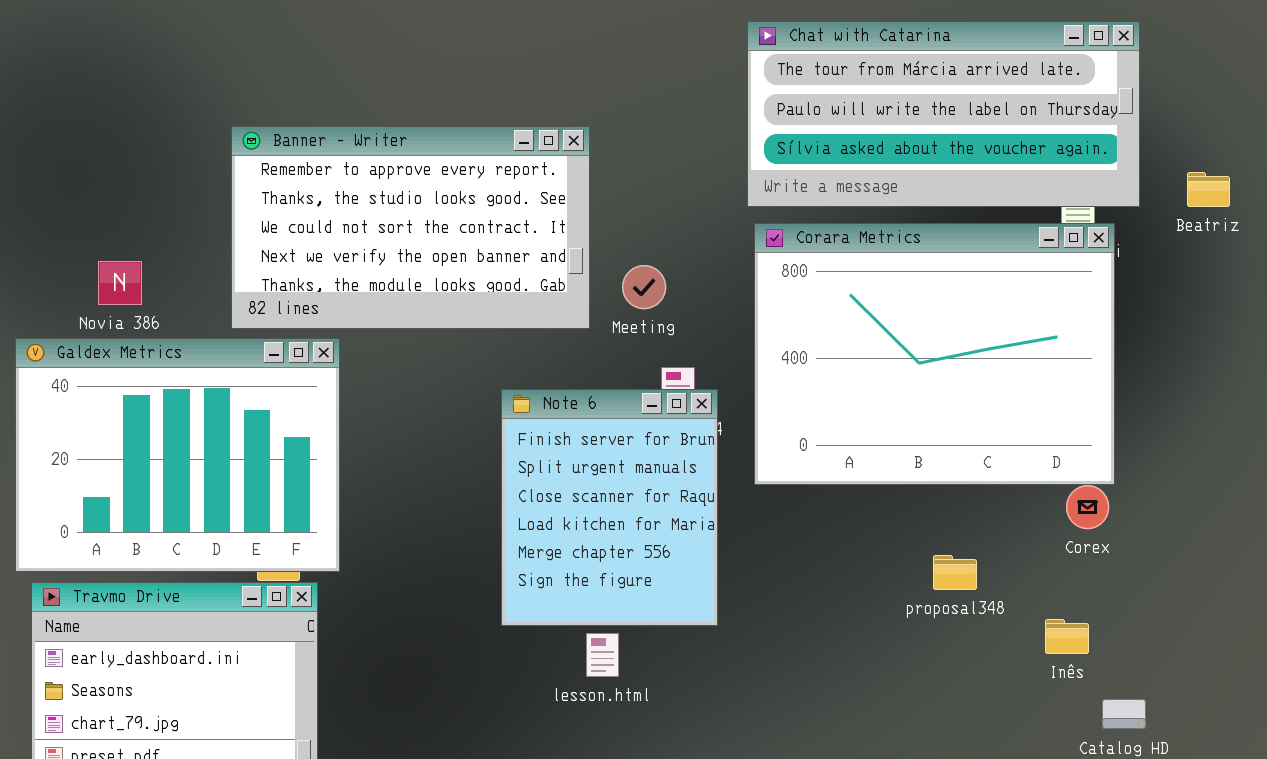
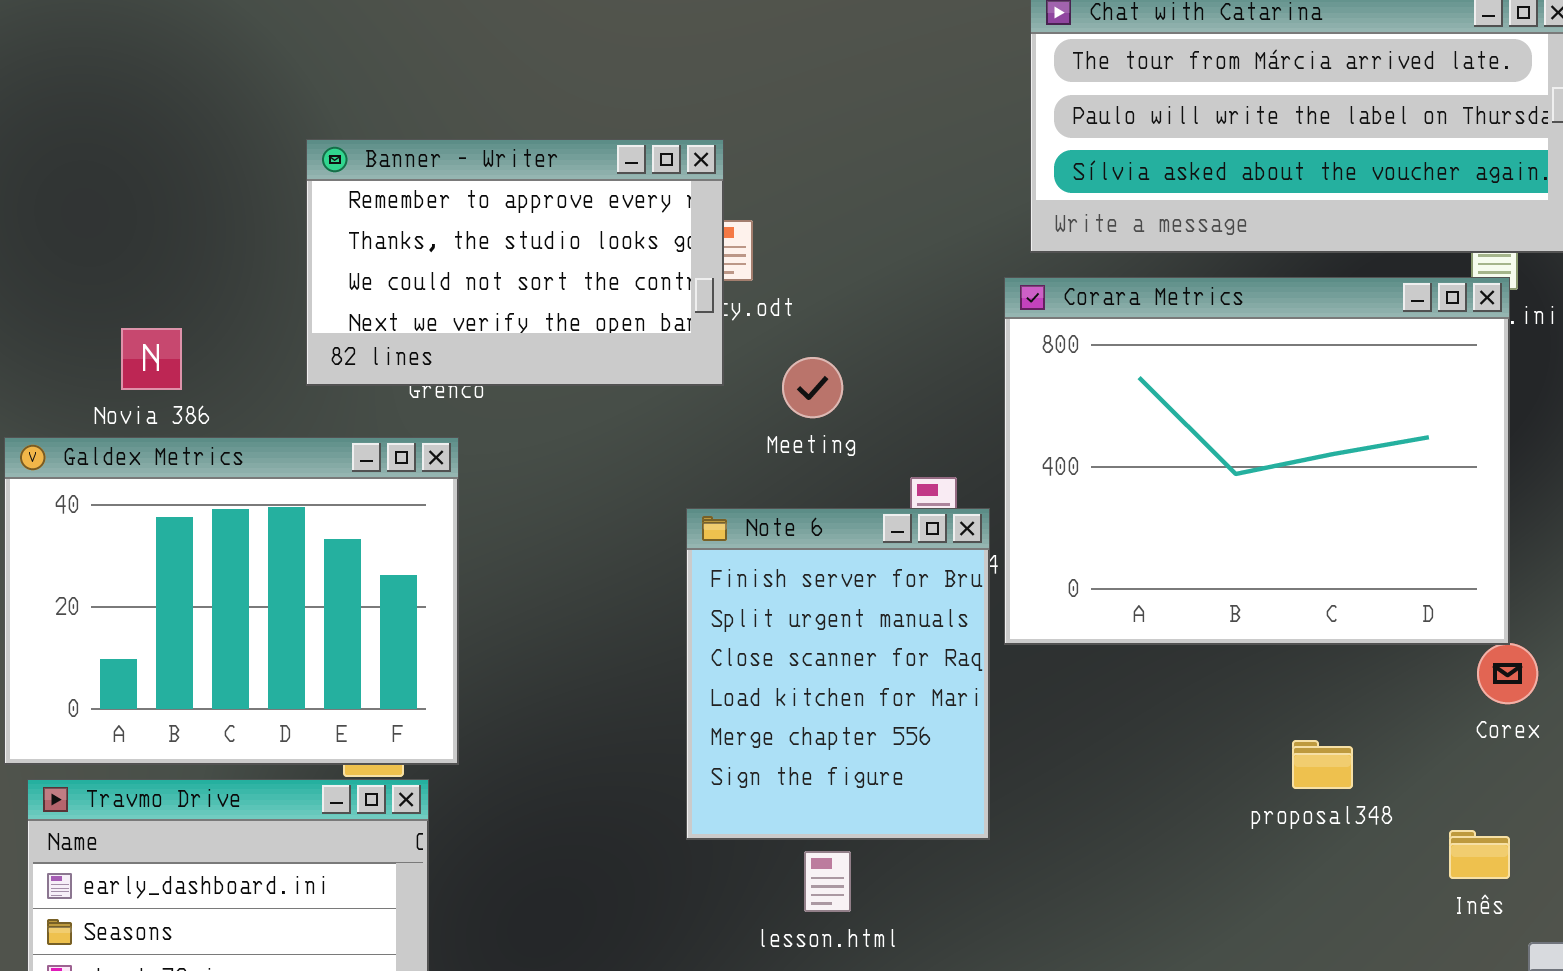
Banner - Writer: [231,126,590,329] -> [306,139,724,386], resized
Corara Metrics: [754,223,1115,485] -> [1004,277,1510,645], moved
Meeting: [622,265,666,309] -> [782,357,843,418], moved

